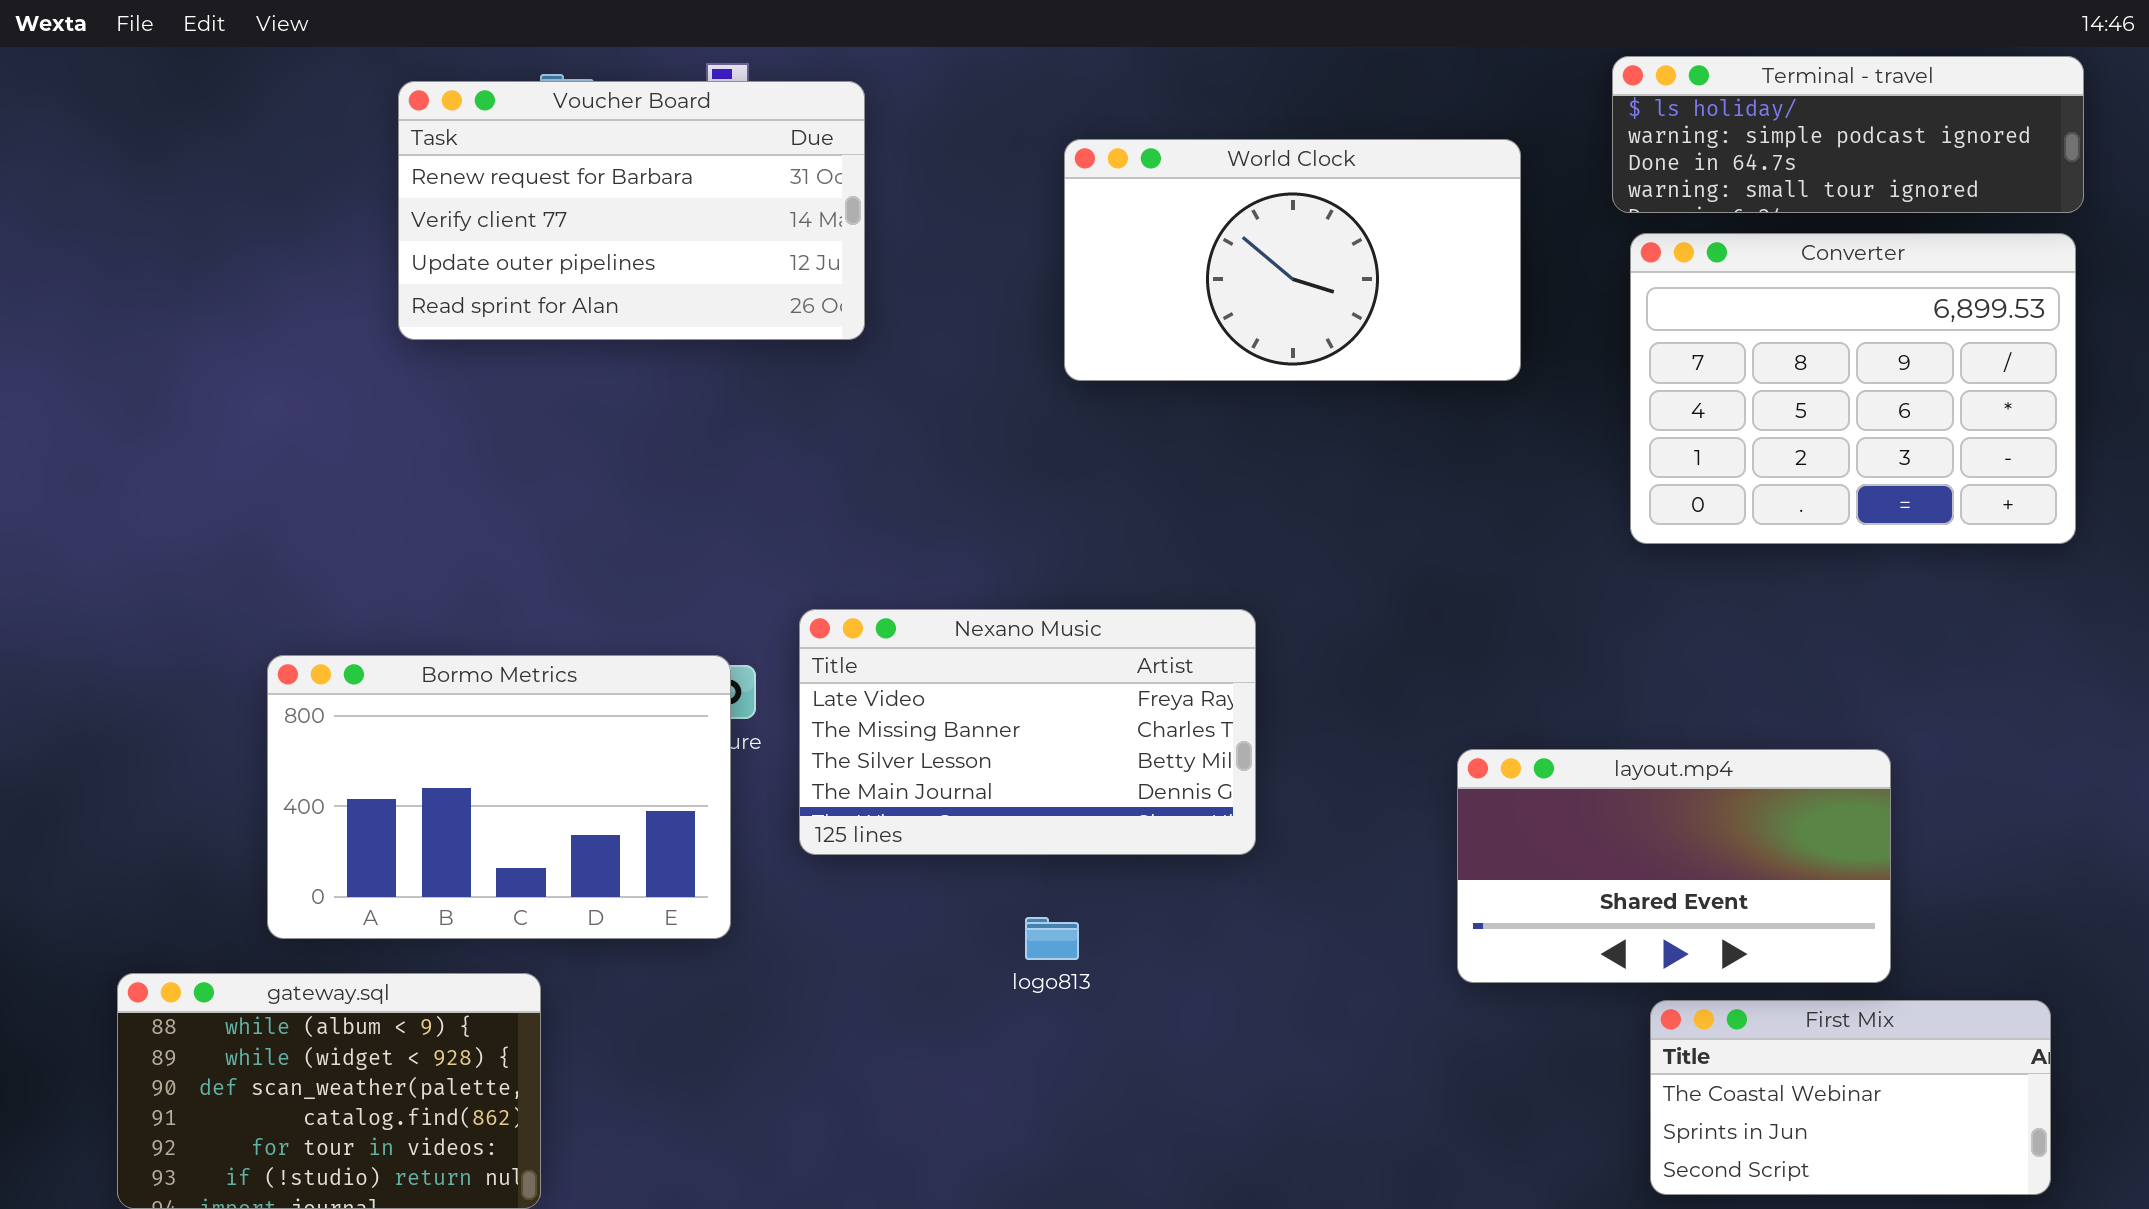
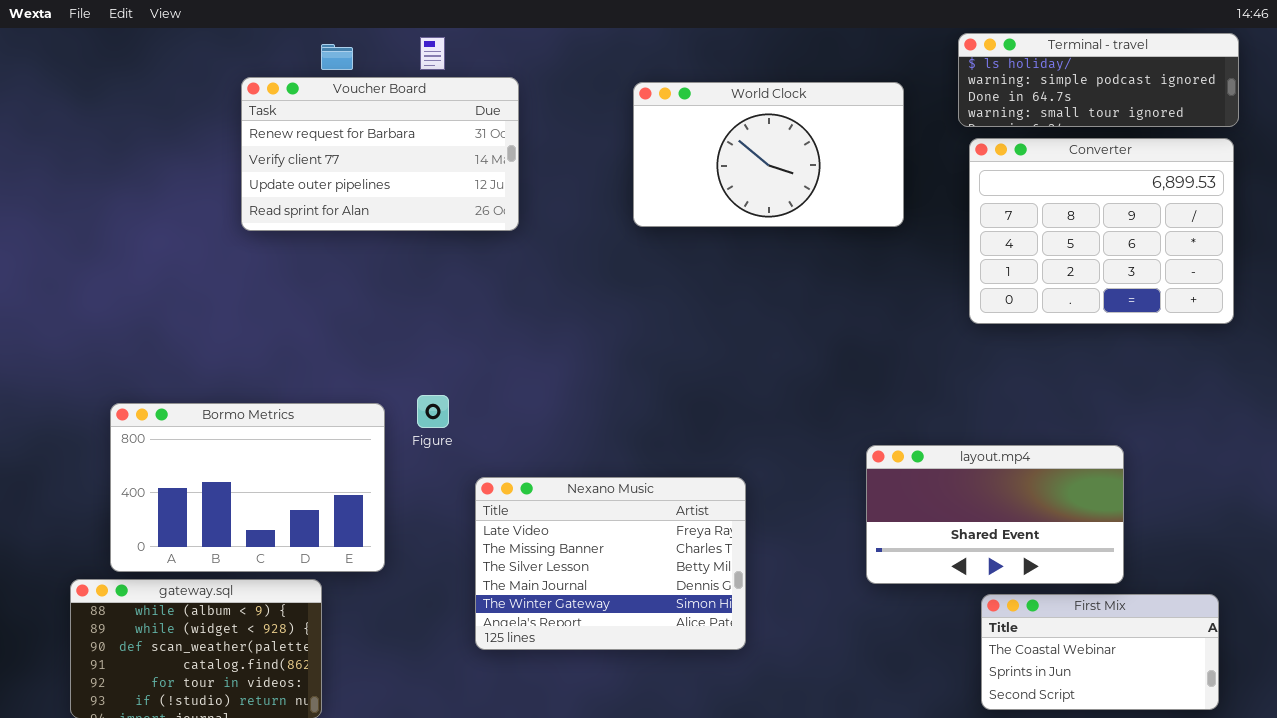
Voucher Board: [398,81,865,340] -> [241,77,519,231], moved
Nexano Music: [799,609,1256,855] -> [475,477,746,650], moved, resized
Bormo Metrics: [267,655,731,939] -> [110,403,385,572], moved

